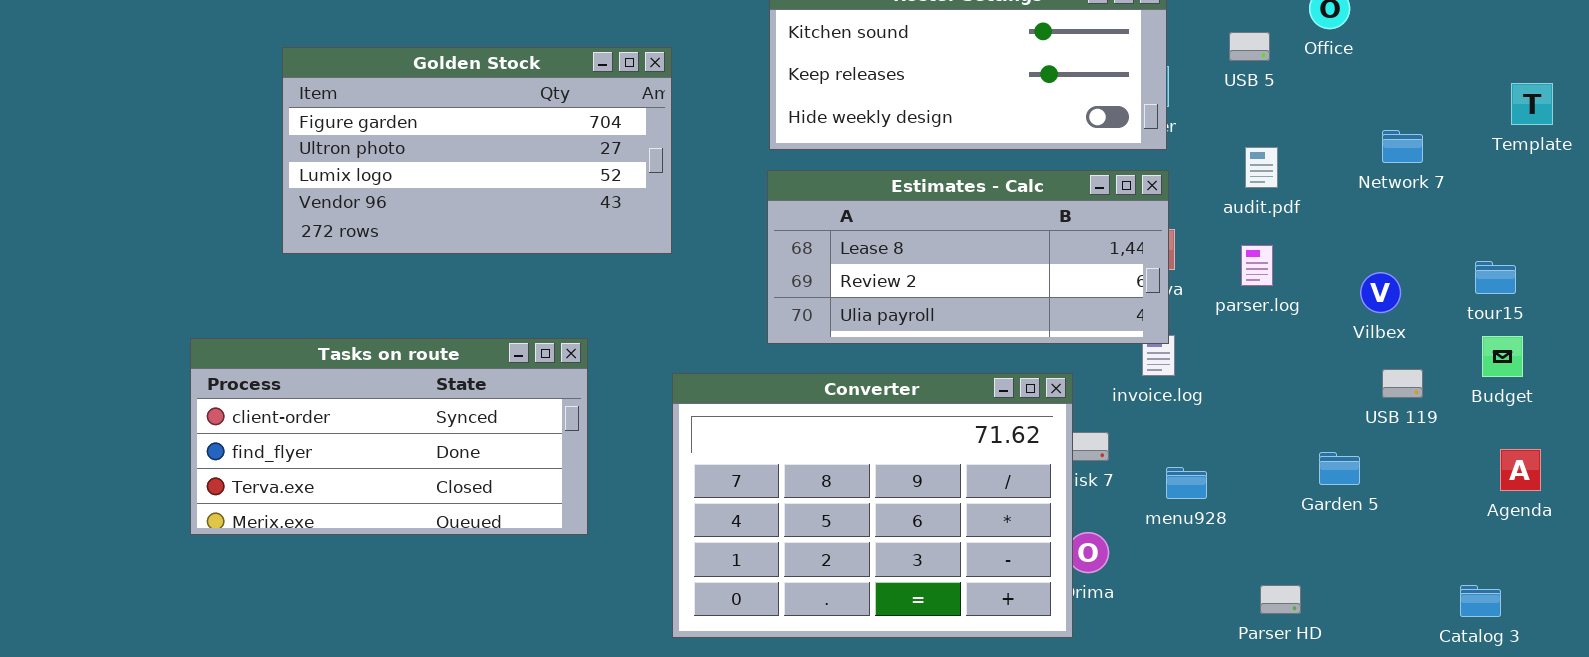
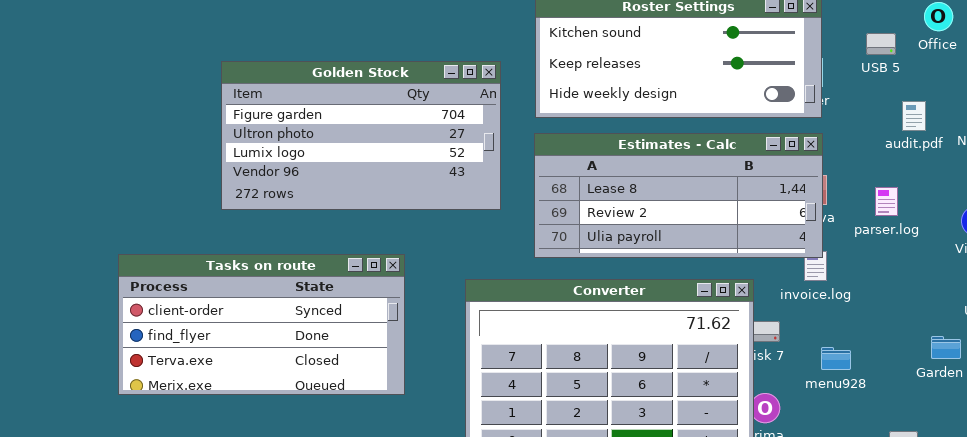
Golden Stock: [282,47,672,254] -> [221,61,501,210], moved
audit.pdf: [1245,147,1278,188] -> [902,101,926,131], moved

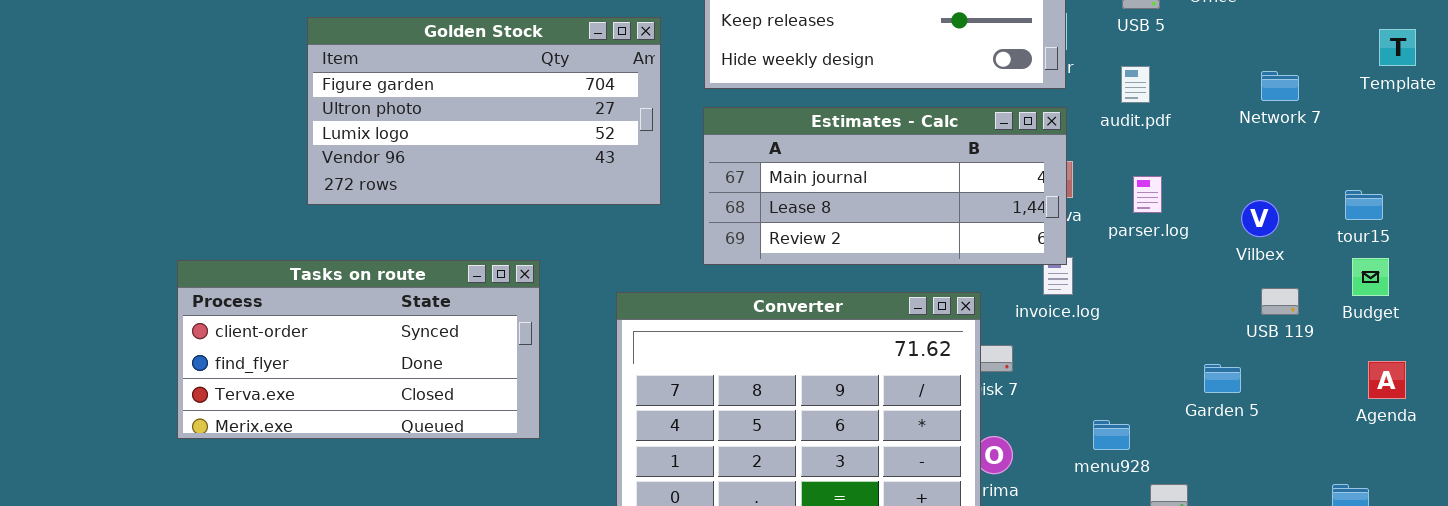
audit.pdf: [902,101,926,131] -> [1121,66,1150,103], moved
Estimates - Calc: [534,133,823,258] -> [703,107,1067,265], scrolled up 1 row
menu928: [821,347,851,370] -> [1093,420,1130,450], moved

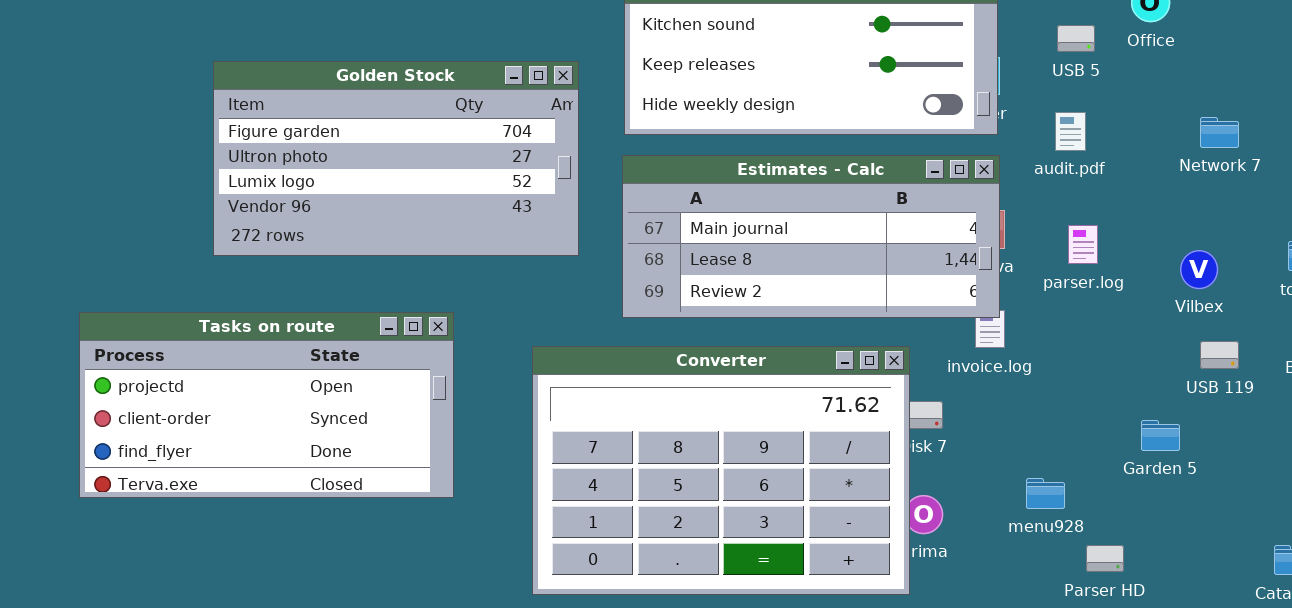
Tasks on route: [177,260,540,439] -> [79,312,454,498], scrolled up 1 row

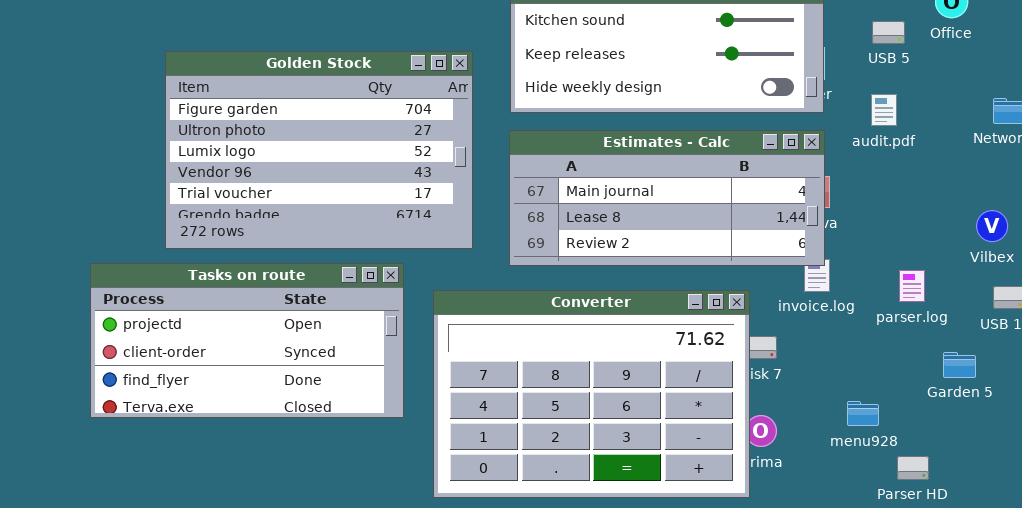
Golden Stock: [213,61,579,256] -> [165,51,473,249], resized
parser.log: [1068,225,1098,264] -> [899,270,925,302], moved
Tasks on route: [79,312,454,498] -> [90,263,404,418], moved

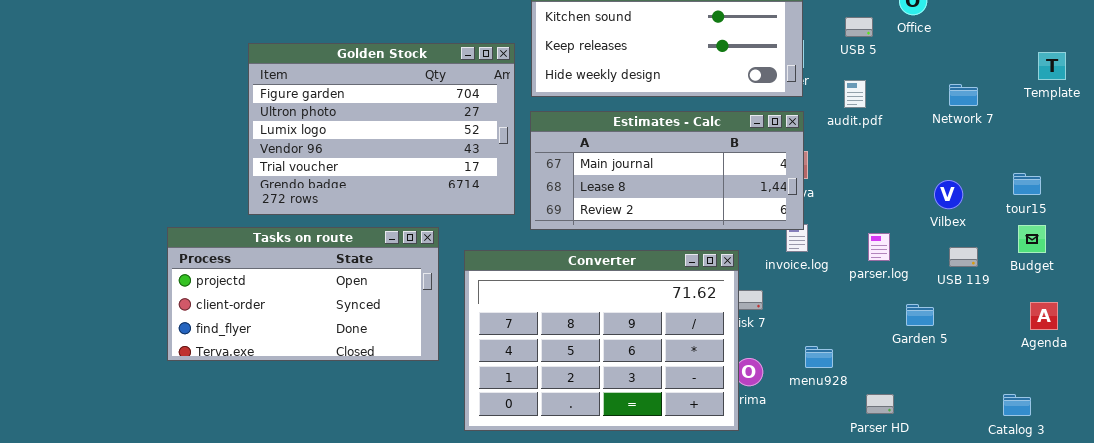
Golden Stock: [165,51,473,249] -> [248,43,515,215], moved
menu928: [847,401,879,426] -> [805,346,833,368], moved

